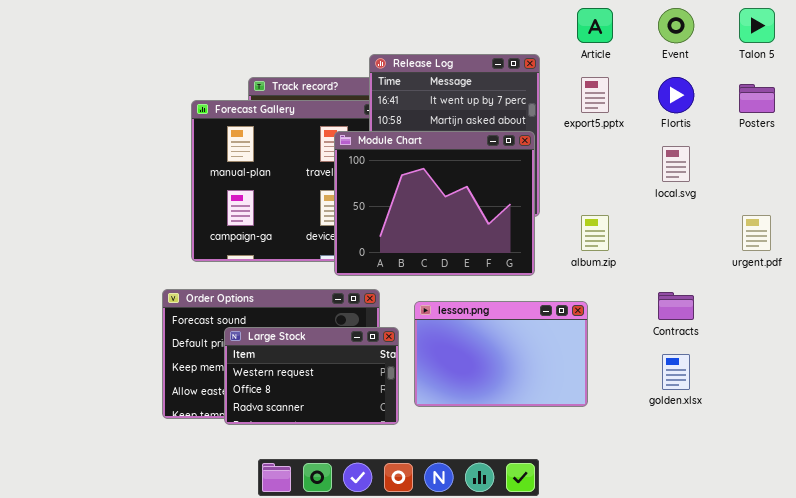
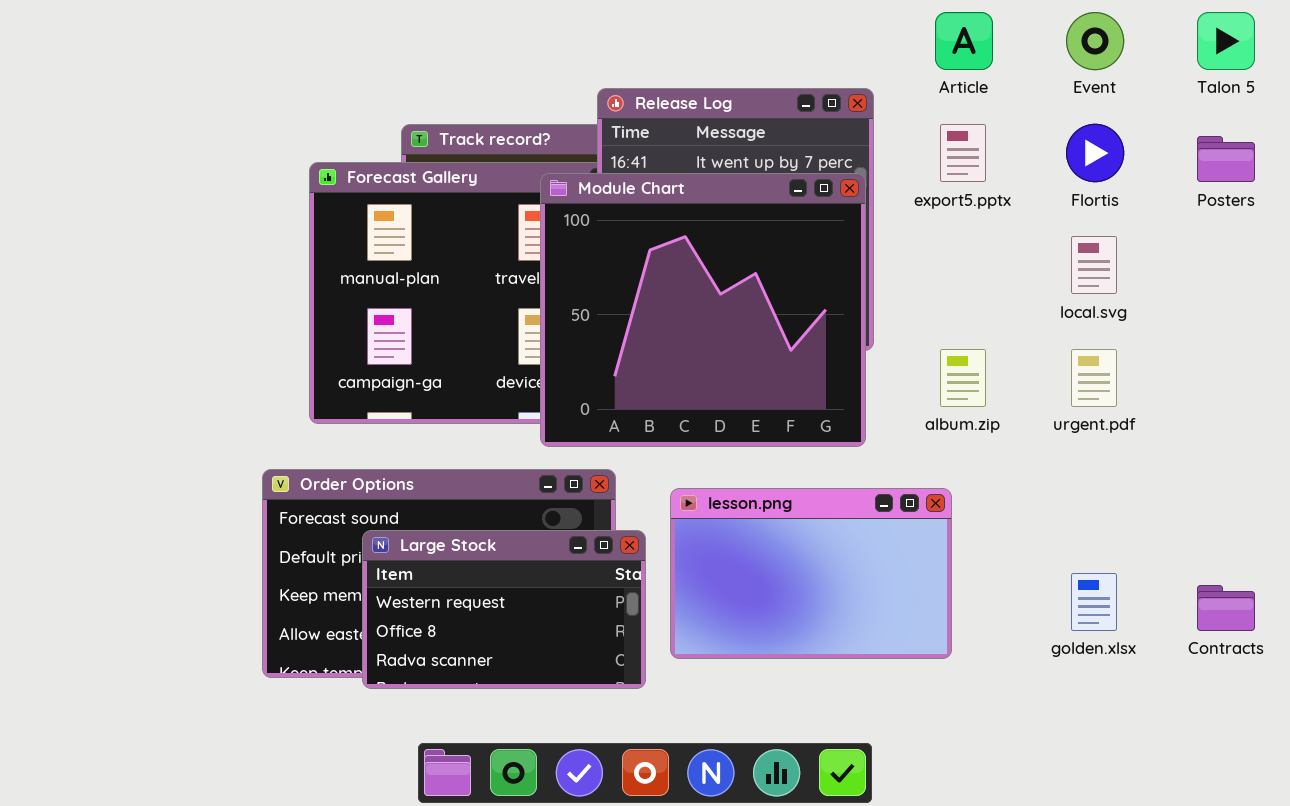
Module Chart: [334,131,535,276] -> [540,173,866,447], resized
urgent.pdf: [742,215,771,251] -> [1071,349,1117,407], moved
Contracts: [658,292,694,320] -> [1197,585,1255,631], moved

